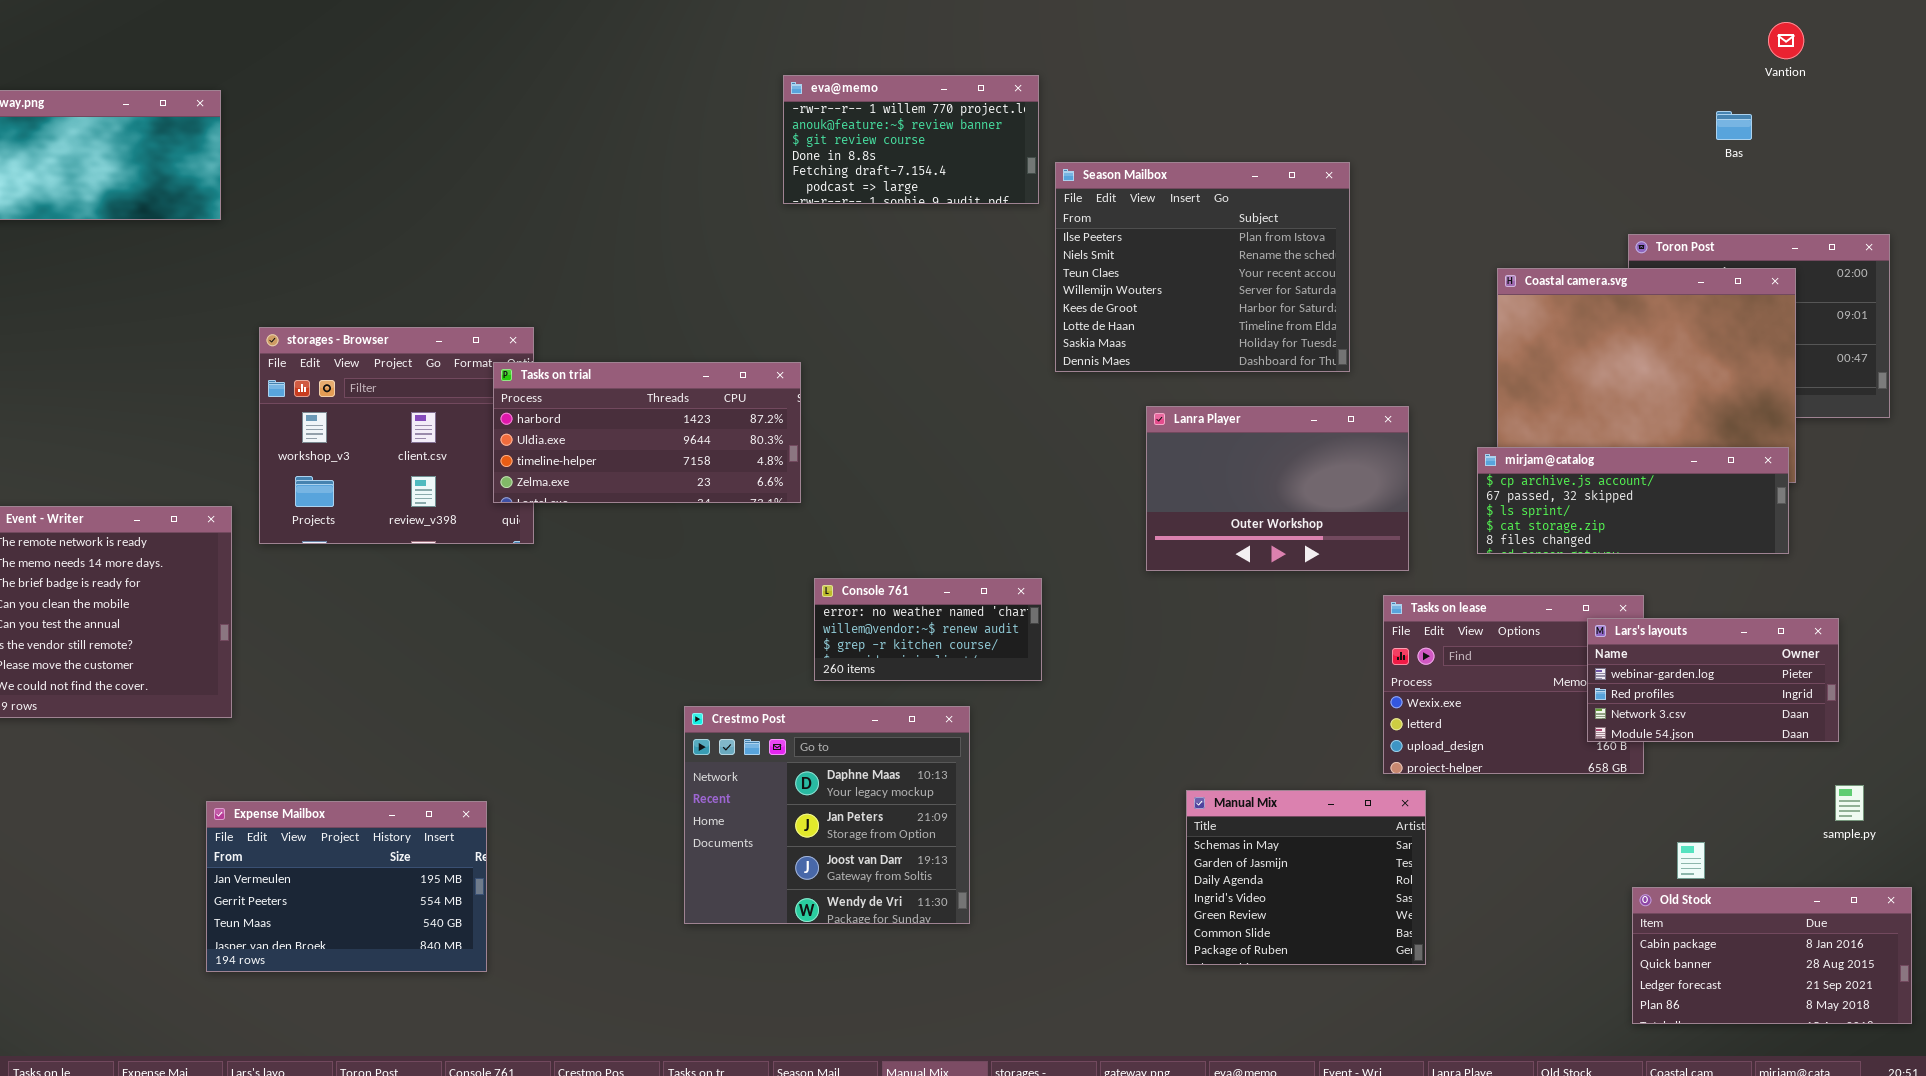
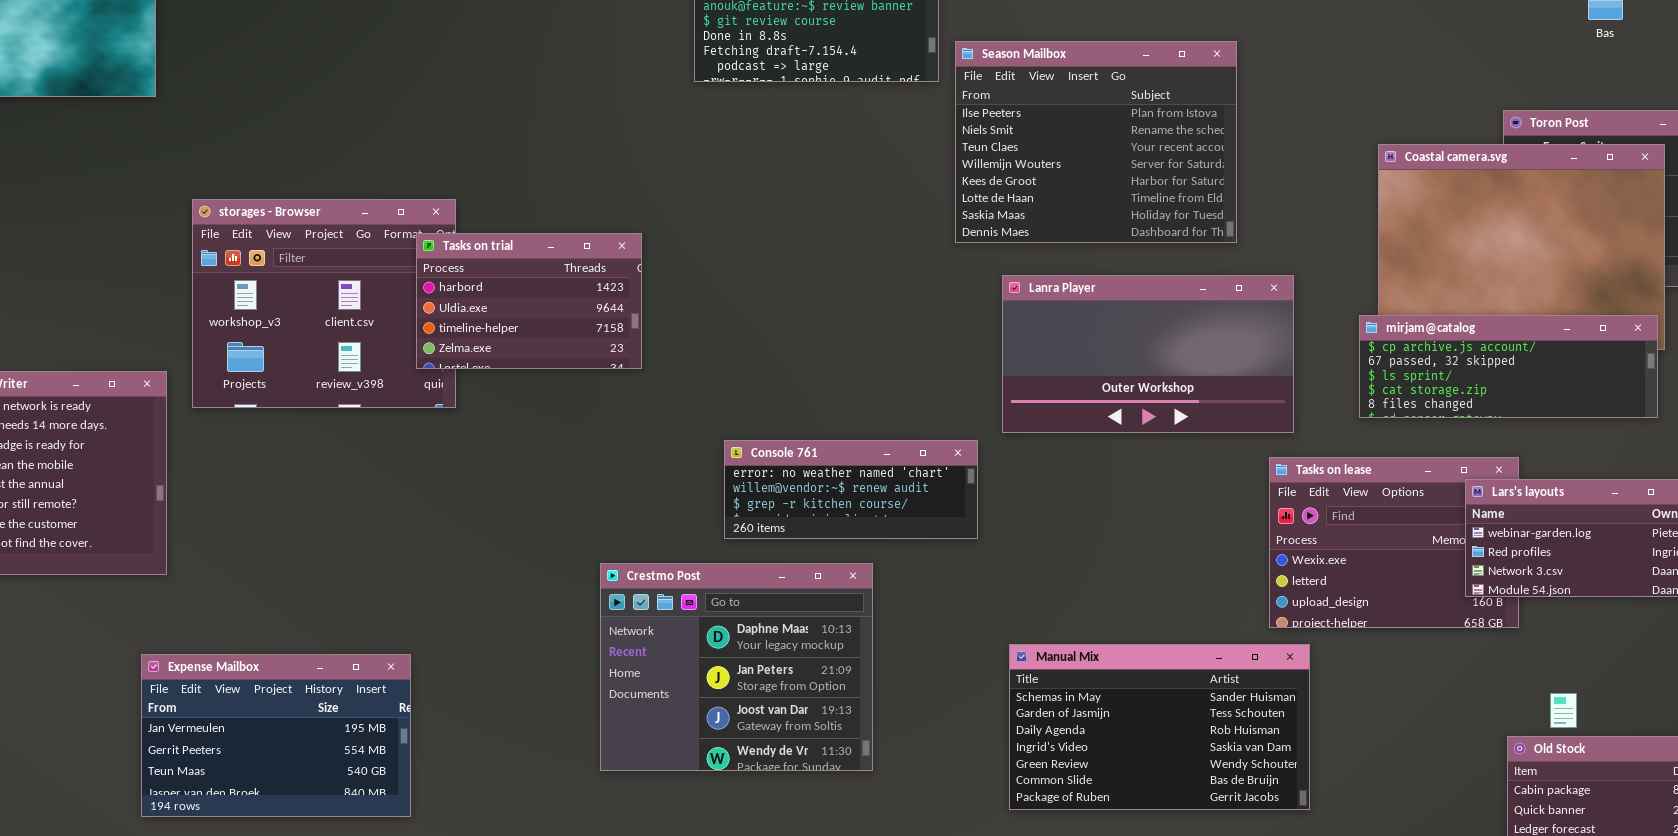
Tasks on trial: [493,362,801,503] -> [416,233,642,369], resized
Lanra Player: [1146,406,1409,571] -> [1002,275,1294,433], resized
Console 761: [814,578,1042,681] -> [724,440,978,539], resized
Manual Mix: [1186,790,1426,965] -> [1009,644,1310,810], resized

